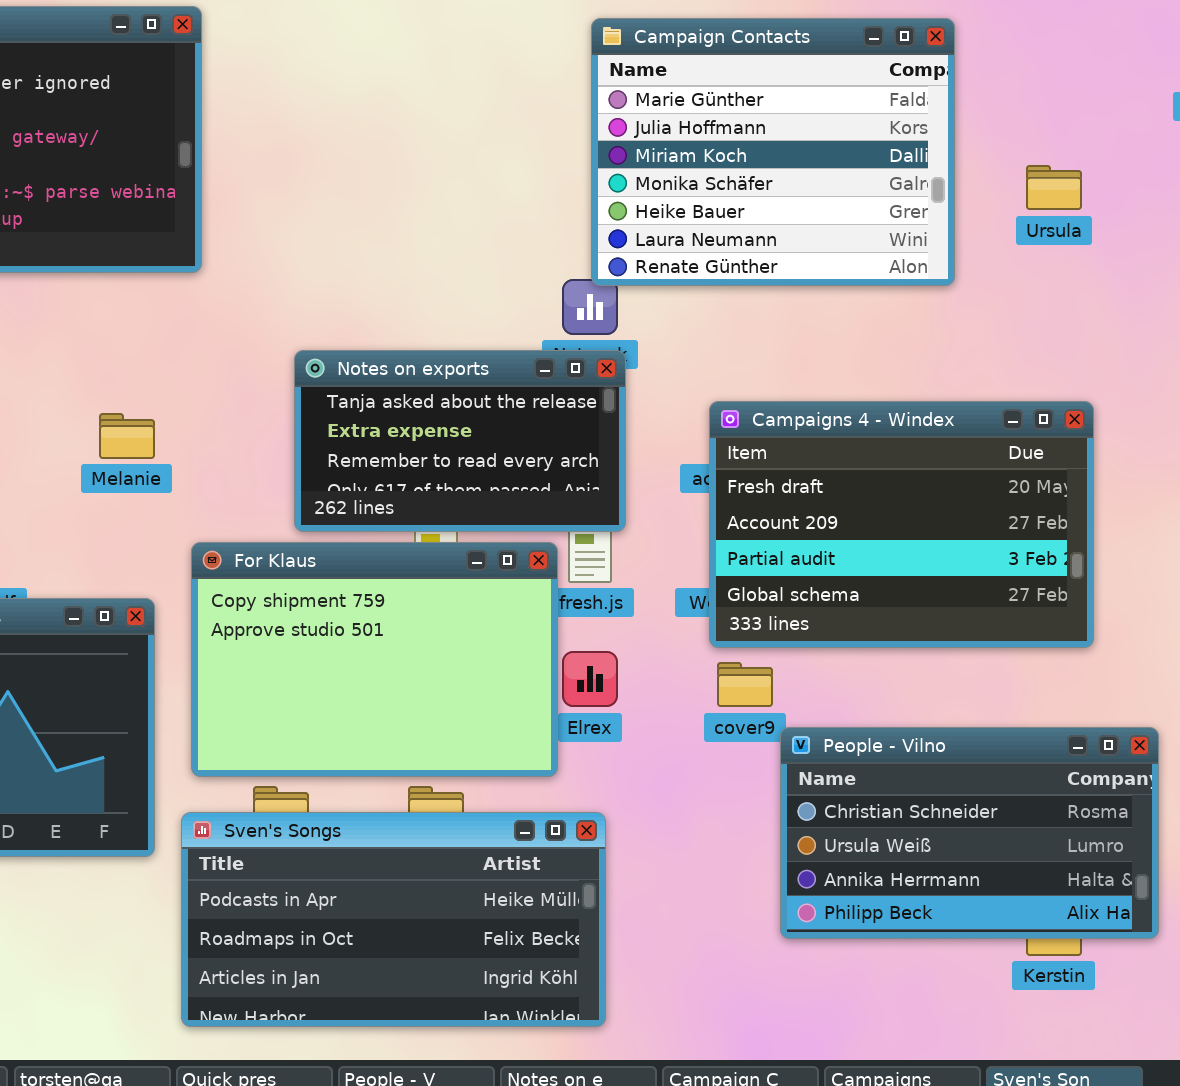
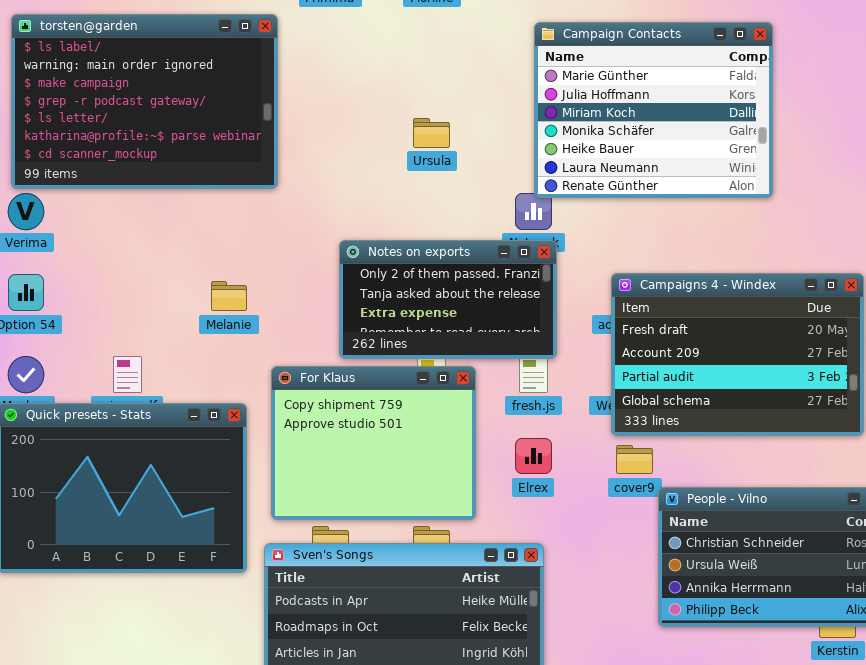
Ursula: [1026,165,1082,210] -> [413,118,450,148], moved
Notes on exports: [294,350,626,532] -> [339,240,557,359], scrolled up 1 row
For Klaus: [191,542,558,777] -> [271,366,476,520], resized

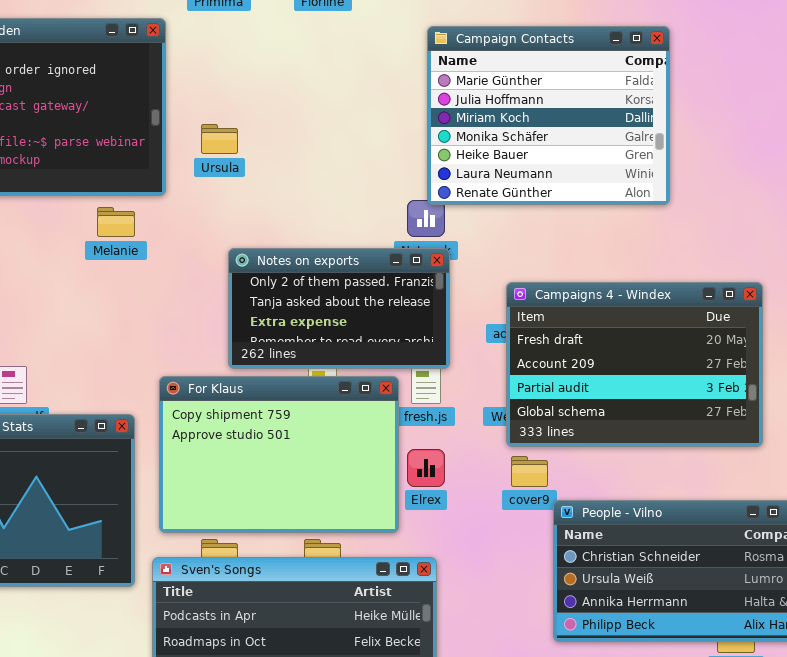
Ursula: [413,118,450,148] -> [201,124,238,154], moved
Melanie: [211,281,247,311] -> [97,207,135,237], moved
For Klaus: [271,366,476,520] -> [159,376,399,533], resized

